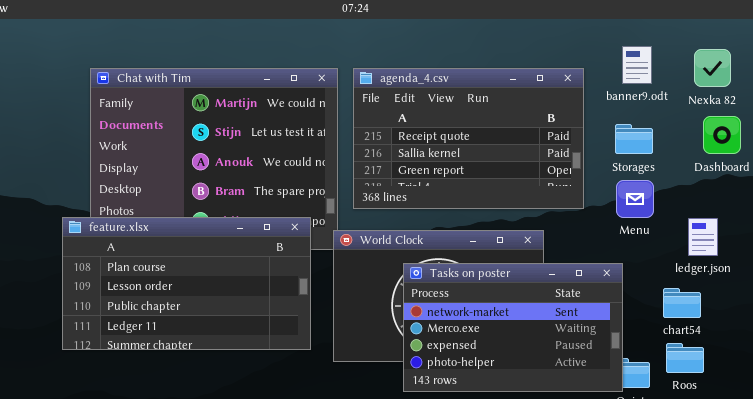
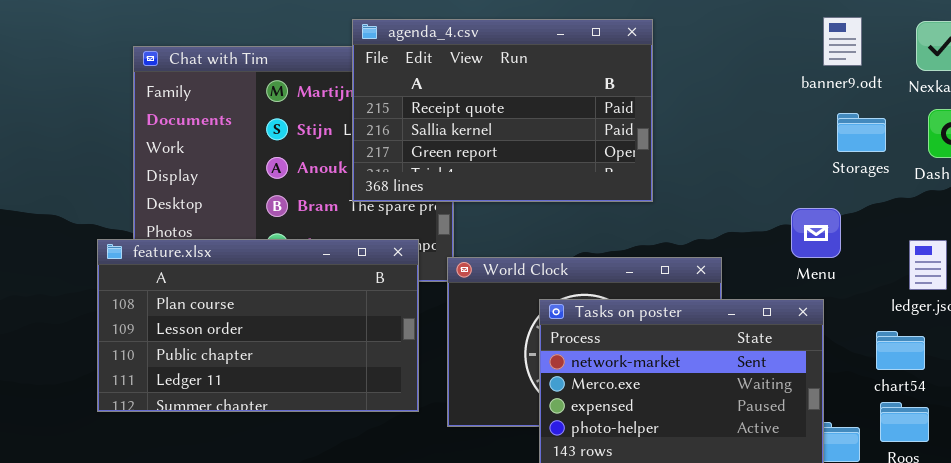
agenda_4.csv: [353,68,584,209] -> [352,19,653,202], moved
Storages: [615,124,653,154] -> [837,113,886,152], moved
Menu: [616,180,654,218] -> [791,208,841,258], moved

